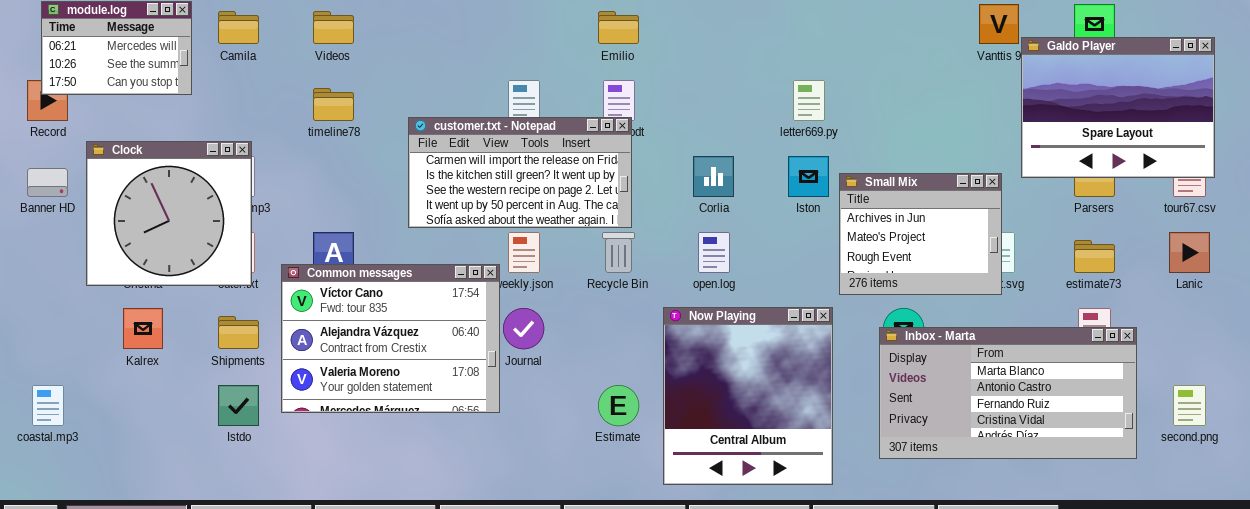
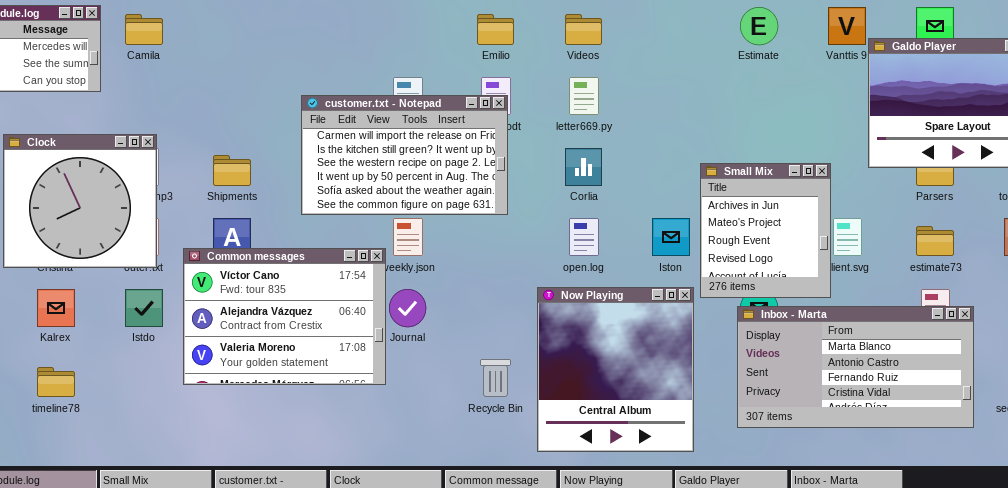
Videos: [313,11,354,44] -> [565,14,602,45], moved
letter669.py: [793,80,825,121] -> [569,77,599,115], moved
timeline78: [313,88,354,121] -> [37,367,75,397], moved
customer.txt - Notepad: [408,117,632,228] -> [301,95,508,215], resized
Iston: [788,156,829,197] -> [652,218,690,256], moved
Small Mix: [839,173,1002,295] -> [700,163,831,298], resized
Recycle Bin: [602,232,635,273] -> [480,359,511,397], moved
Shipments: [218,316,259,349] -> [213,155,251,186], moved
Istdo: [218,385,259,426] -> [125,289,163,327], moved
Estimate: [598,385,639,426] -> [740,7,778,45], moved

